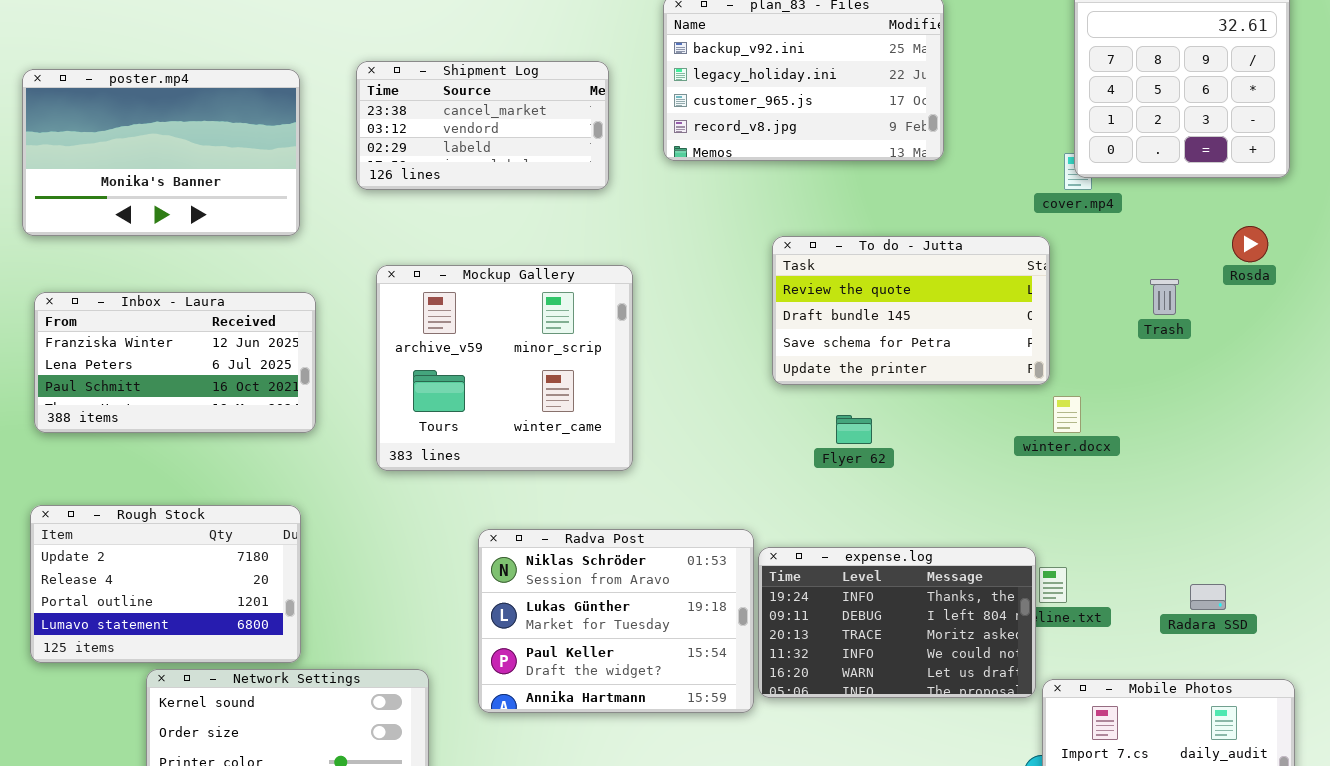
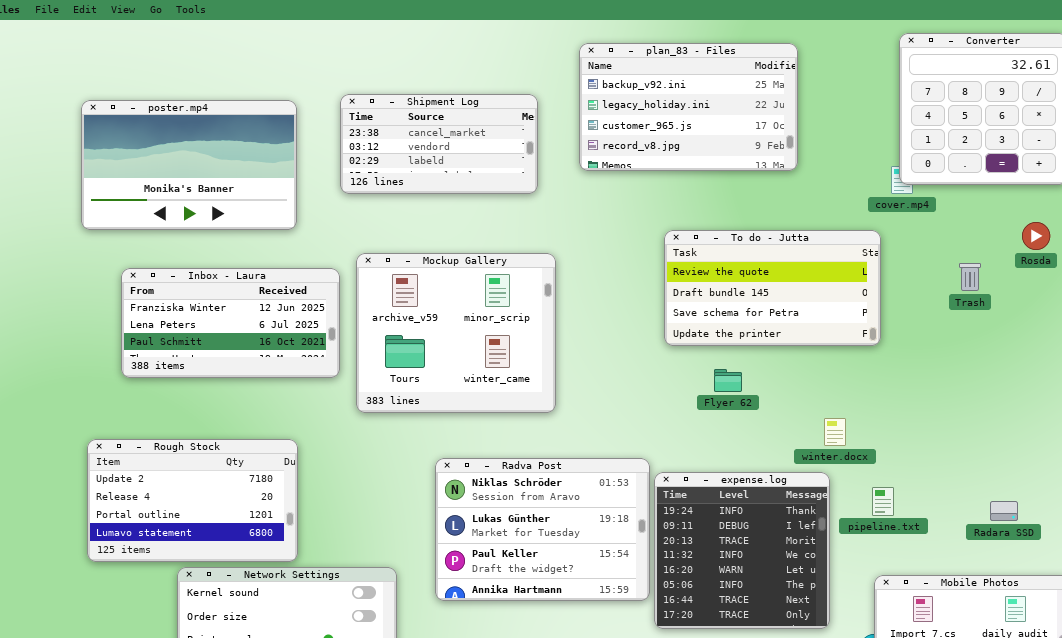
Inbox - Laura: [34,292,316,433] -> [121,268,340,378], moved
winter.docx: [1053,396,1081,433] -> [824,418,846,446], moved
expense.log: [758,547,1036,698] -> [654,472,830,629], resized

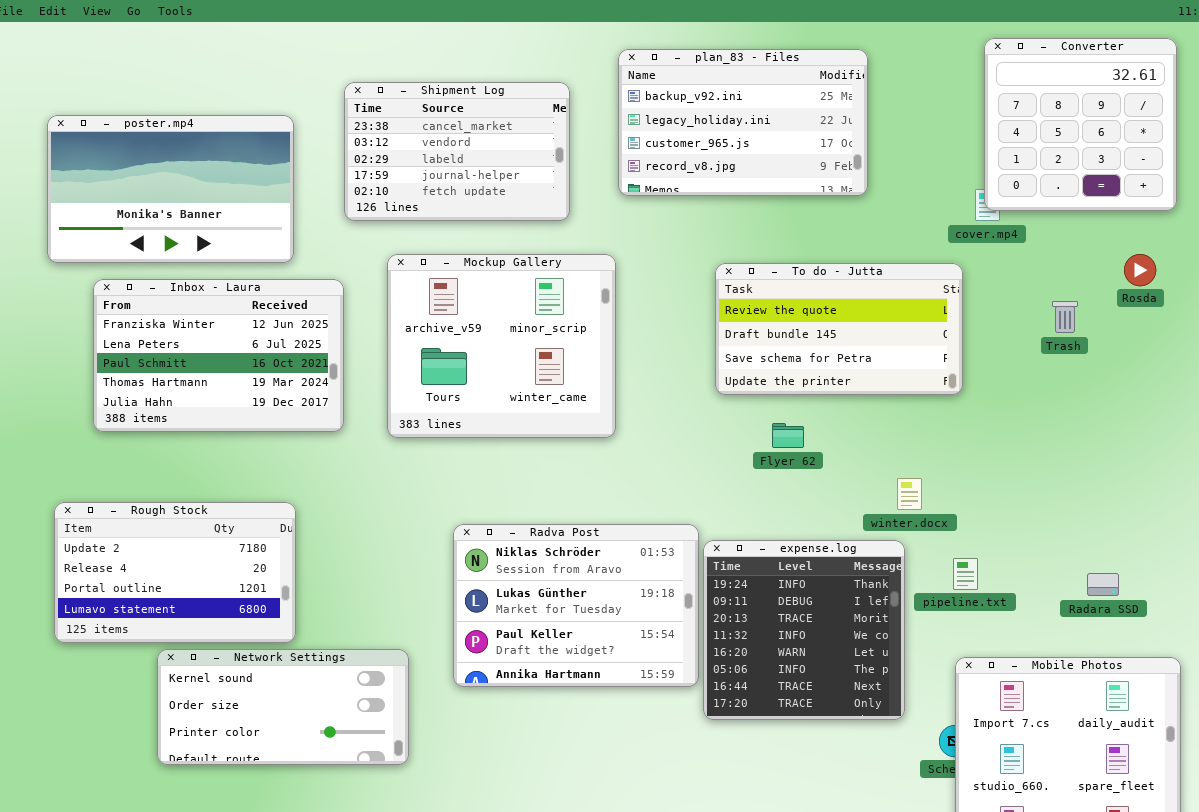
Shipment Log: [340,94,538,194] -> [344,82,570,221], resized
Mockup Gallery: [356,253,556,413] -> [387,254,616,438], moved
Inbox - Laura: [121,268,340,378] -> [93,279,344,432], resized

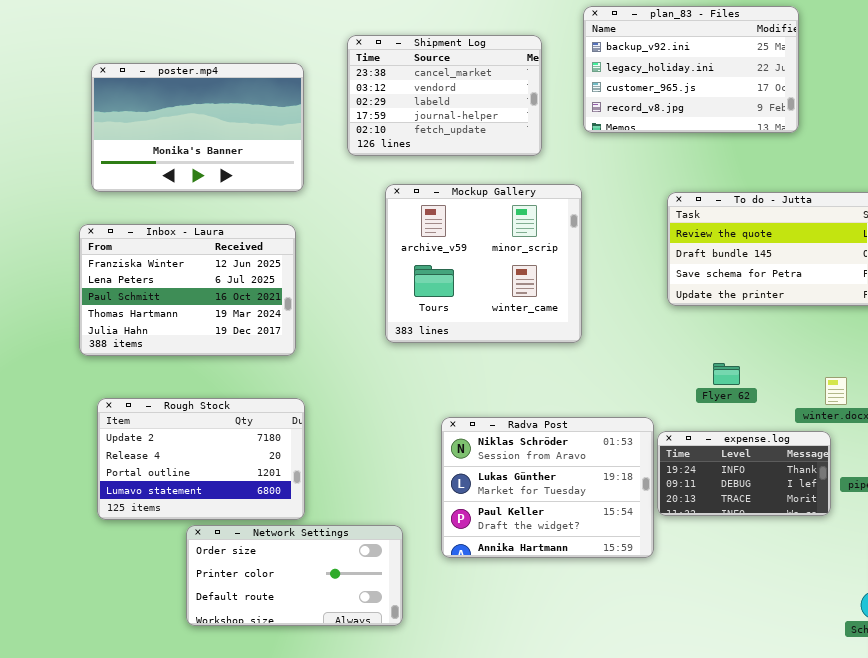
Inbox - Laura: [93,279,344,432] -> [79,224,296,356], moved
Flyer 62: [772,423,804,448] -> [713,363,740,385], moved
expense.log: [703,540,905,720] -> [657,431,831,516], resized
Network Settings: [157,649,409,765] -> [186,525,403,626], scrolled down 1 row

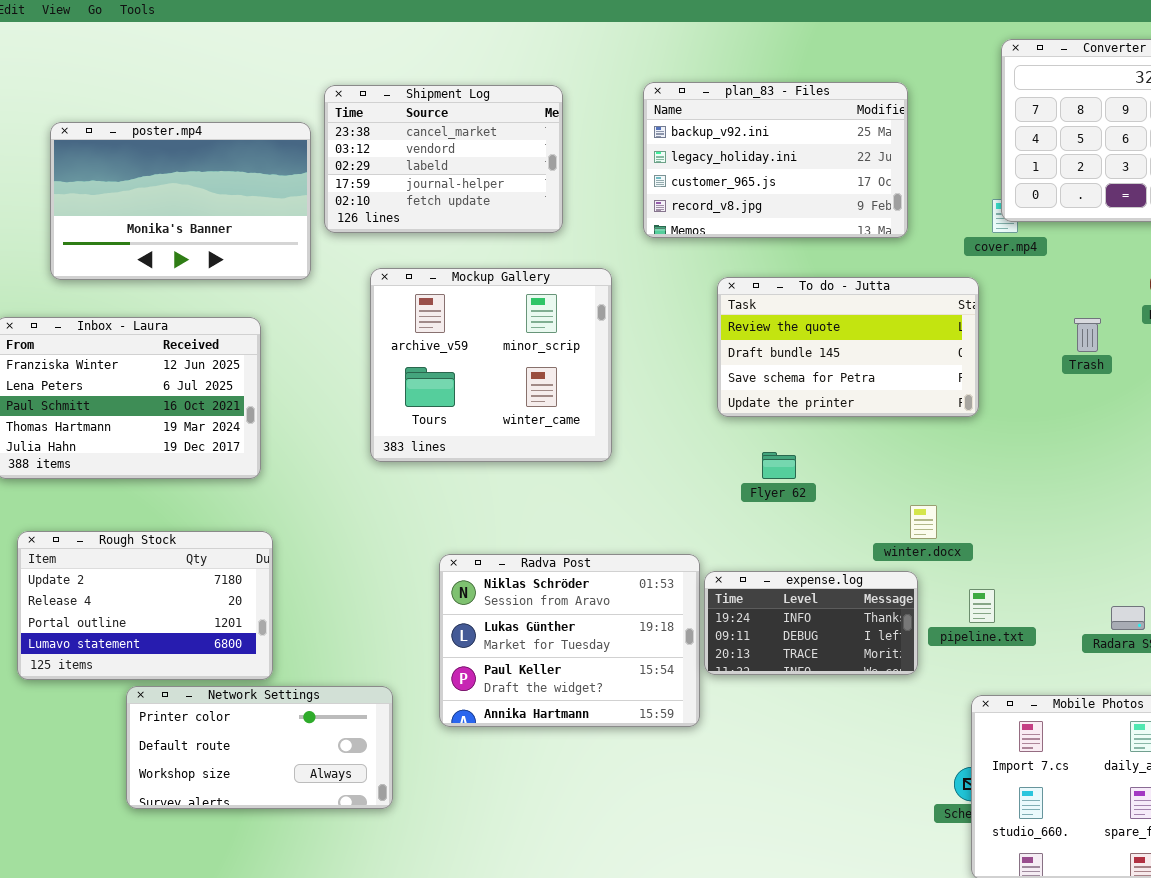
plan_83 - Files: [583,6,799,133] -> [643,82,908,238], moved
poster.mp4: [91,63,304,192] -> [50,122,311,280], moved
Flyer 62: [713,363,740,385] -> [762,452,796,479], moved
Network Settings: [186,525,403,626] -> [126,686,393,809], scrolled down 1 row

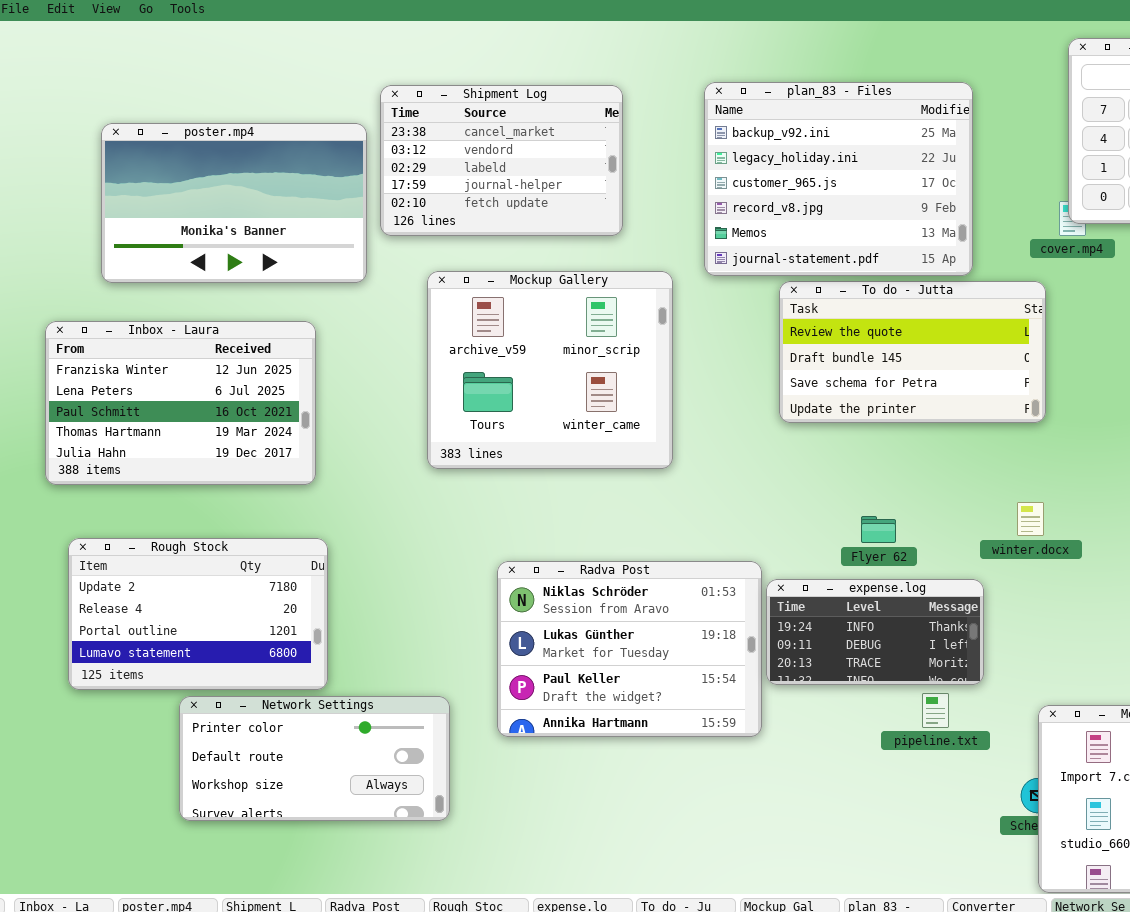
plan_83 - Files: [643,82,908,238] -> [704,82,973,276], resized
Flyer 62: [762,452,796,479] -> [861,516,896,543], moved
winter.docx: [910,505,937,539] -> [1017,502,1044,536], moved
pipeline.txt: [969,589,995,623] -> [922,693,949,728], moved

